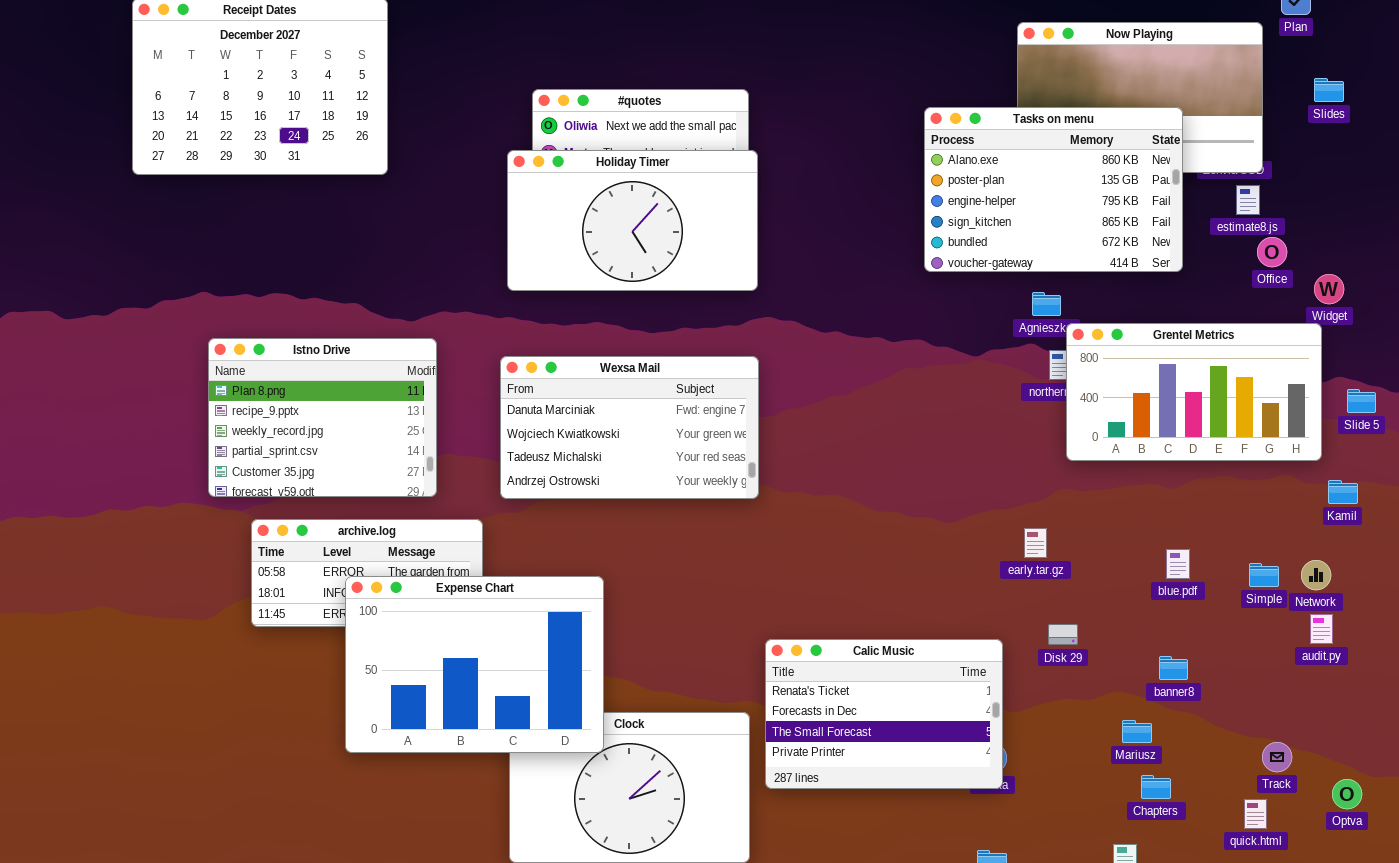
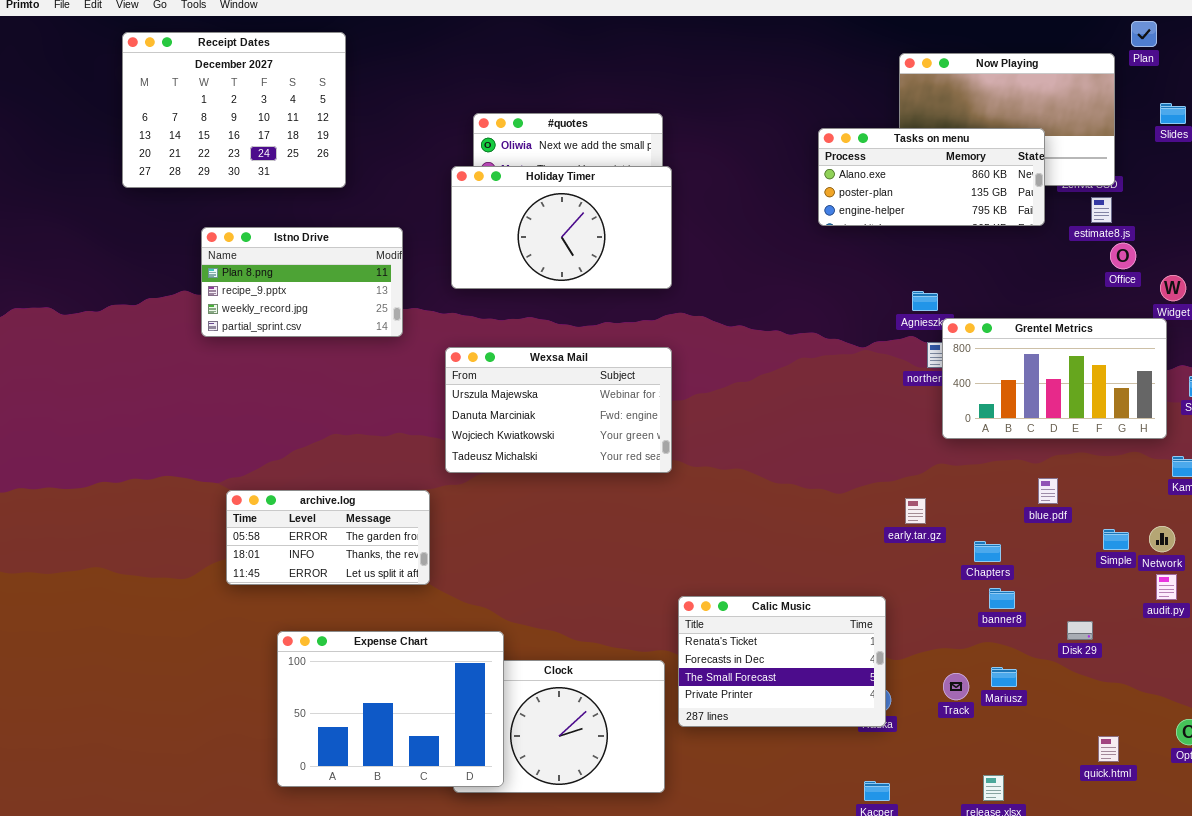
Tasks on menu: [924,107,1183,272] -> [818,128,1045,226], resized
Istno Drive: [208,338,437,497] -> [201,227,403,337], moved, resized
Wexsa Mail: [500,356,759,499] -> [445,347,672,473], scrolled up 1 row
blue.pdf: [1166,549,1190,579] -> [1038,478,1058,504], moved
Expense Chart: [345,576,604,753] -> [277,631,504,787], moved
Disk 29: [1048,624,1078,645] -> [1067,621,1093,640], moved
banner8: [1159,656,1188,680] -> [989,588,1015,609], moved
Track: [1262,742,1292,772] -> [943,673,969,700], moved
Chapters: [1141,775,1171,799] -> [974,541,1001,562], moved

